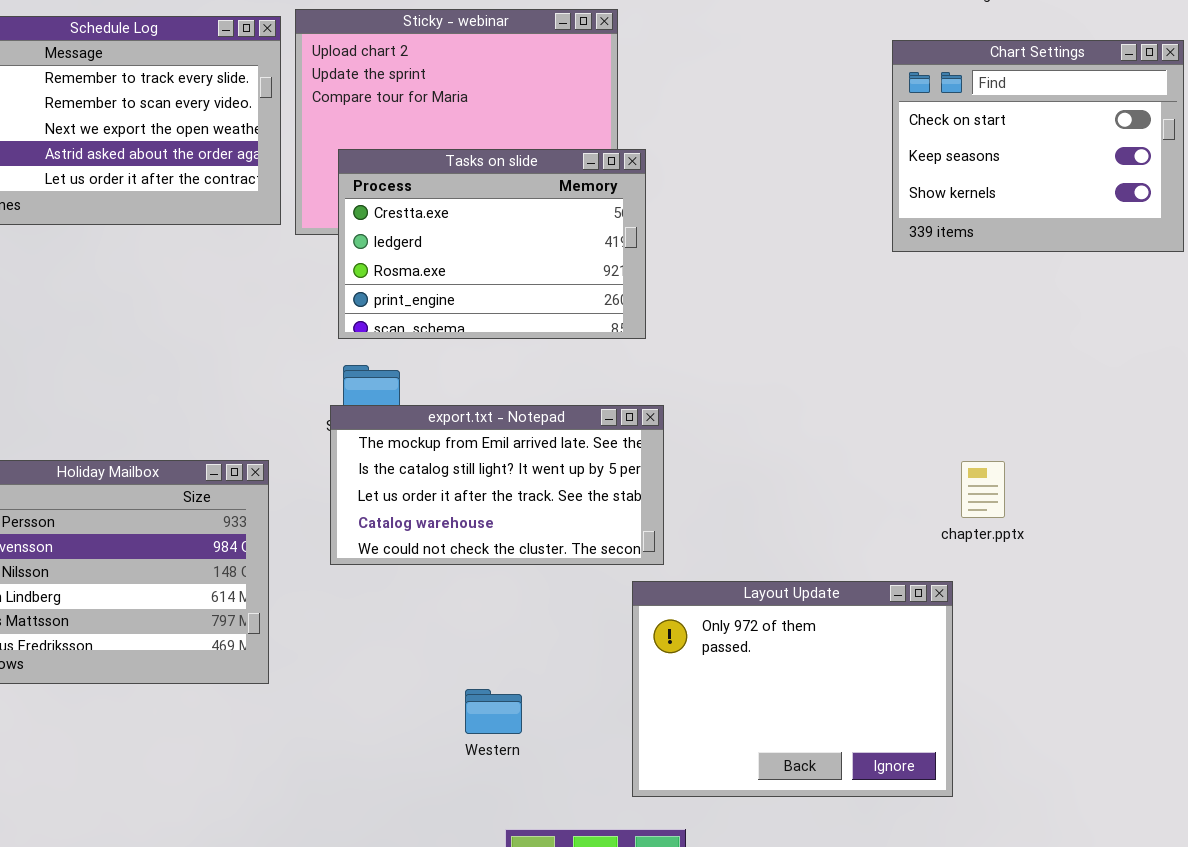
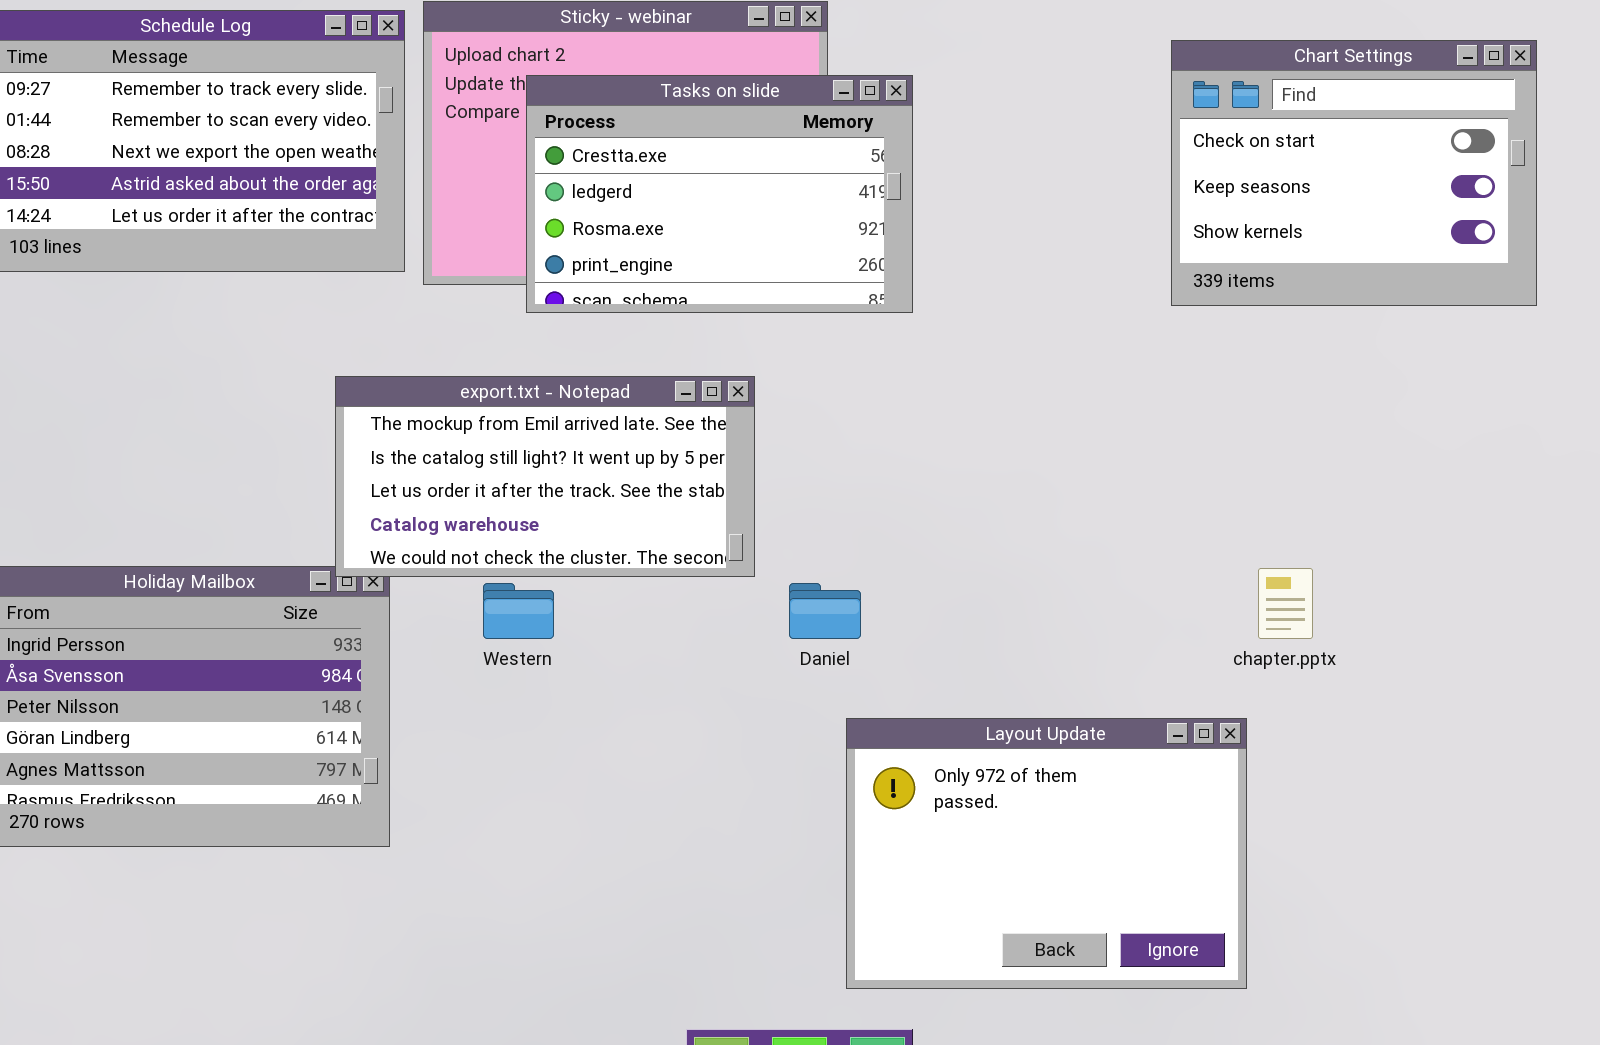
Tasks on slide: [338,149,646,339] -> [526,75,913,313], moved
export.txt - Notepad: [330,405,664,565] -> [335,376,755,577], moved
Western: [465,689,522,734] -> [483,583,554,639], moved

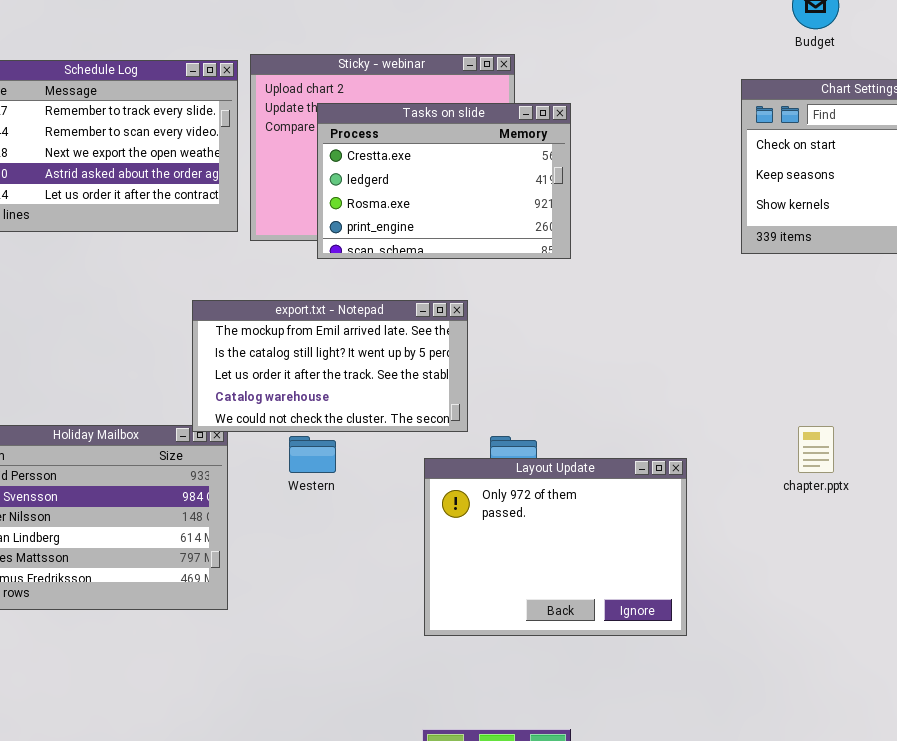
Layout Update: [846,718,1247,989] -> [424,458,687,636], moved

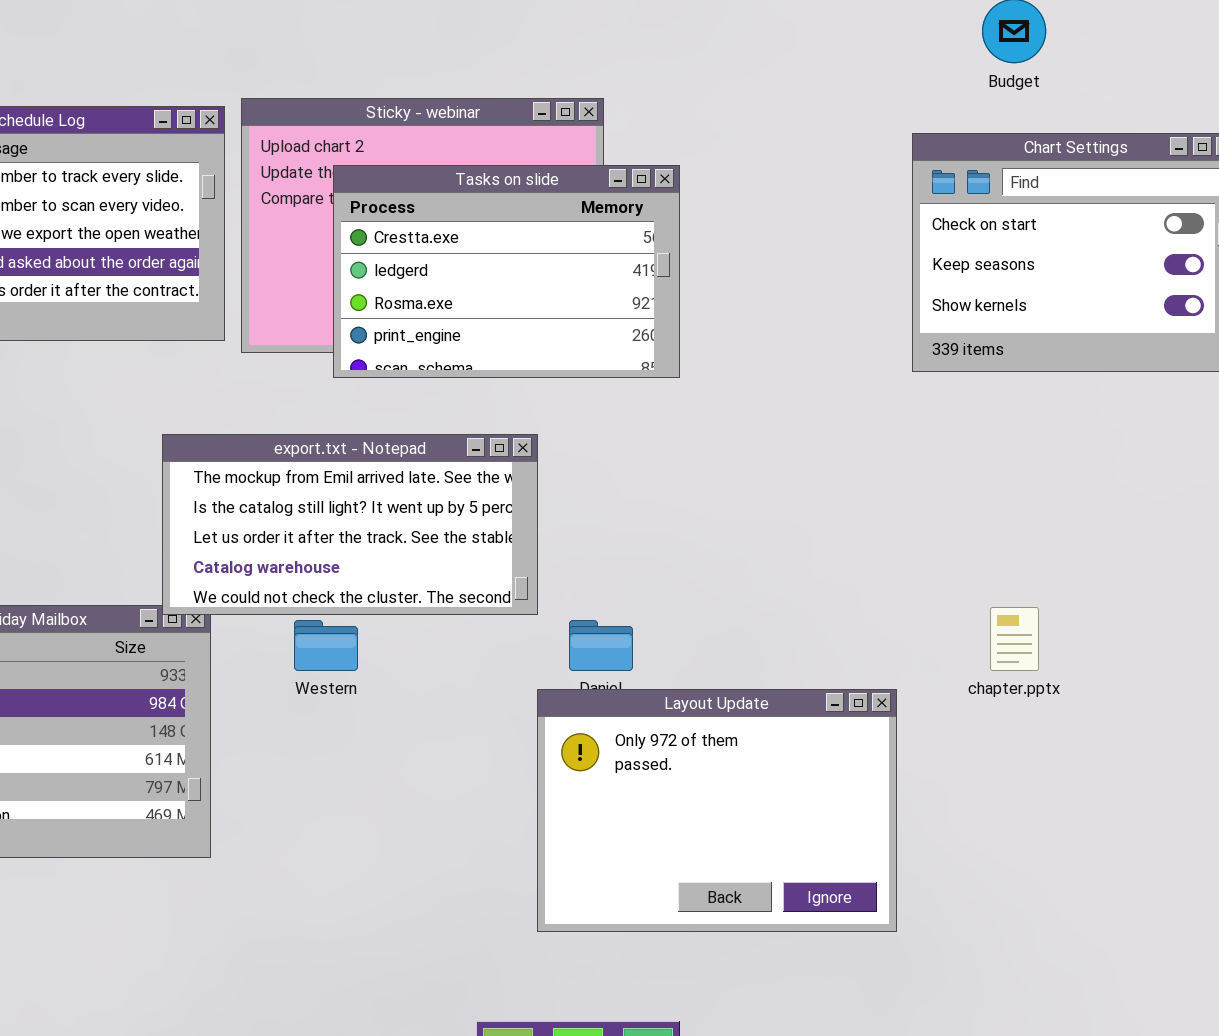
Layout Update: [424,458,687,636] -> [537,689,897,932], moved

